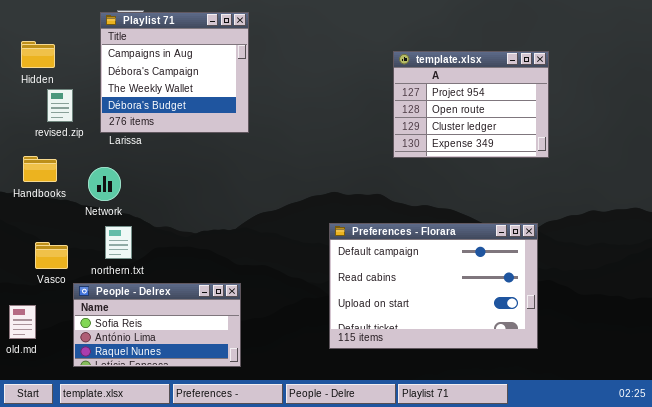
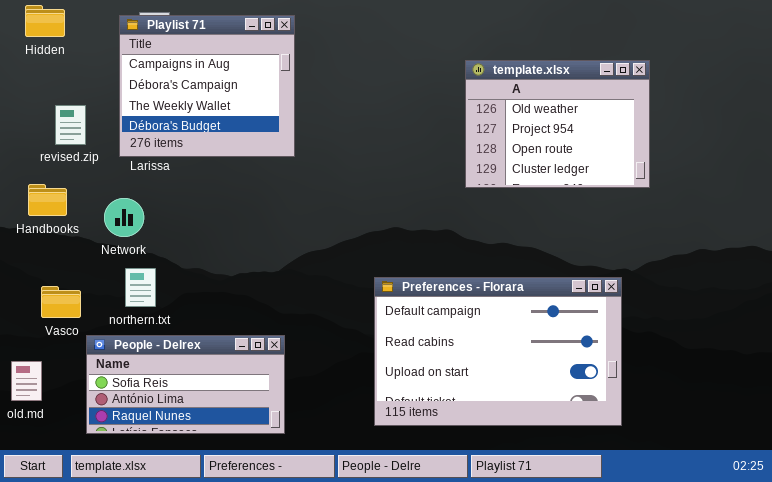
Hidden: [21,41,55,68] -> [25,5,65,37], moved
template.xlsx: [393,51,549,158] -> [465,60,650,188], scrolled up 1 row
Preferences - Florara: [329,223,538,349] -> [374,277,622,426], moved

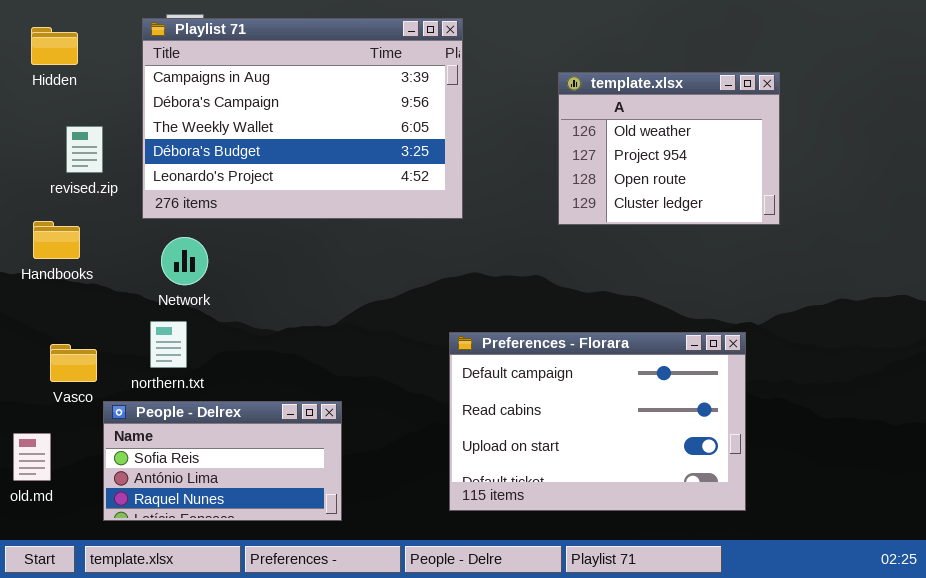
Hidden: [25,5,65,37] -> [31,27,78,65], moved
Playlist 71: [119,15,295,157] -> [142,18,463,219], resized
Network: [104,198,144,237] -> [161,237,208,285], moved

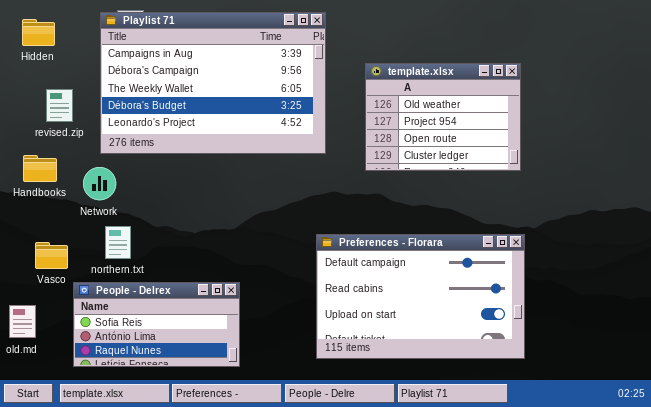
template.xlsx: [558,72,780,225] -> [365,63,521,171], moved
Network: [161,237,208,285] -> [83,167,116,200], moved

